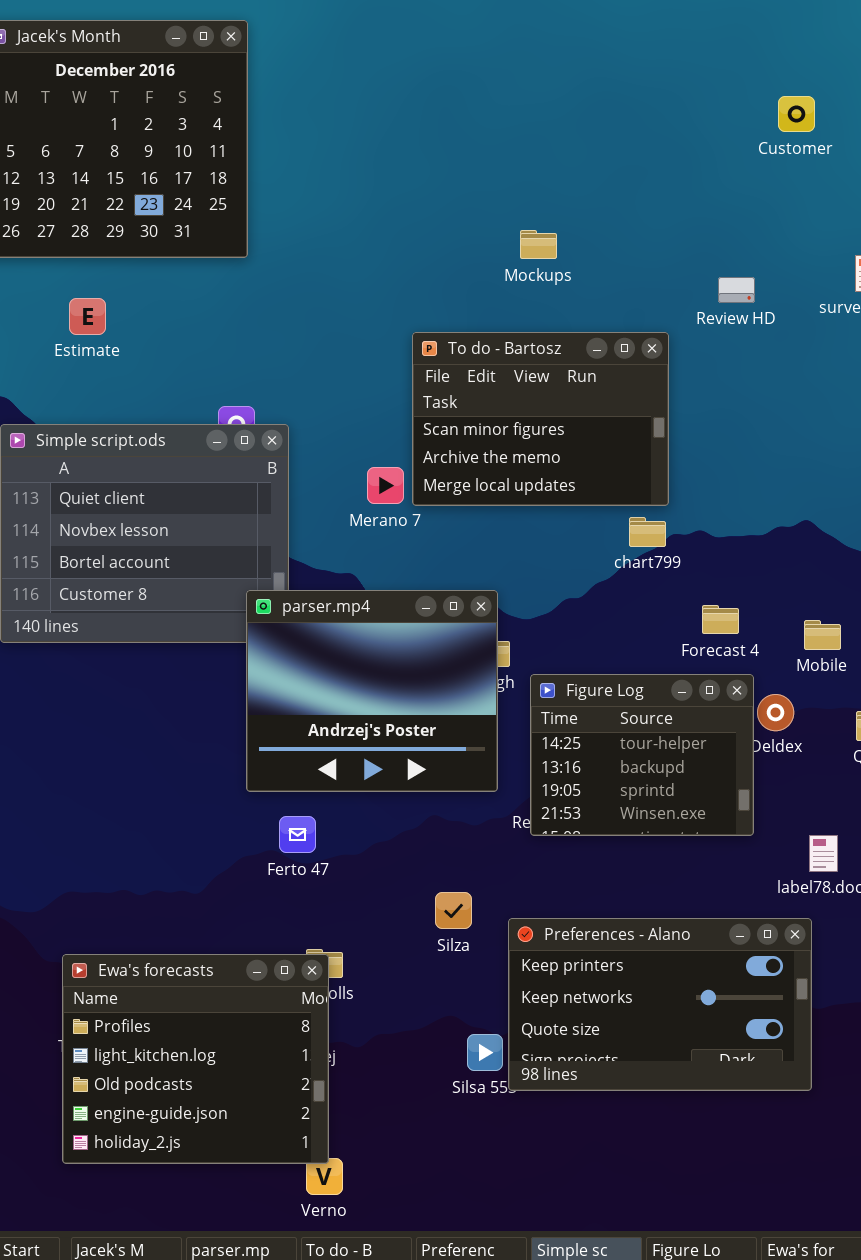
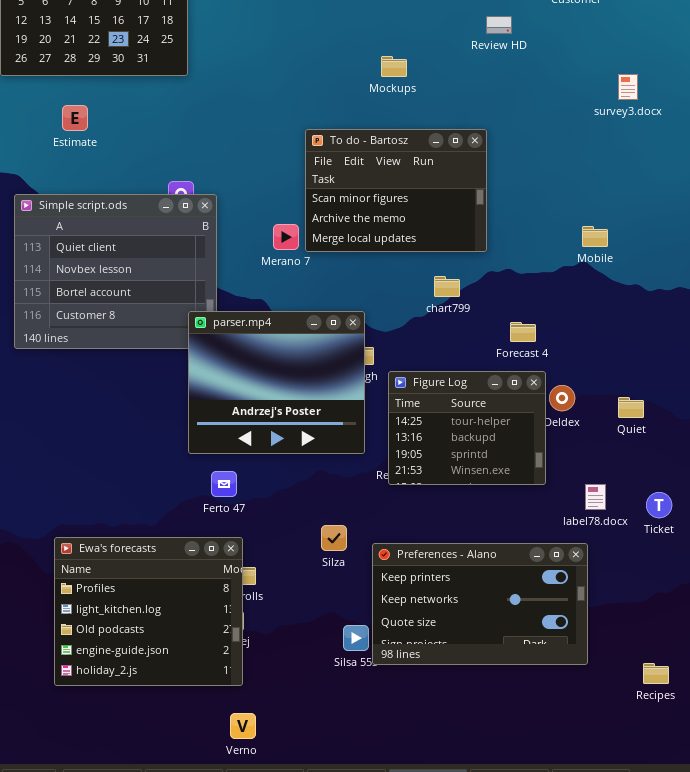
Review HD: [718,277,755,303] -> [486,16,512,34], moved
chart799: [629,517,666,547] -> [434,276,460,297], moved
Mobile: [804,620,841,650] -> [582,226,608,247], moved
Ewa's forecasts: [62,954,329,1164] -> [54,537,243,686], moved

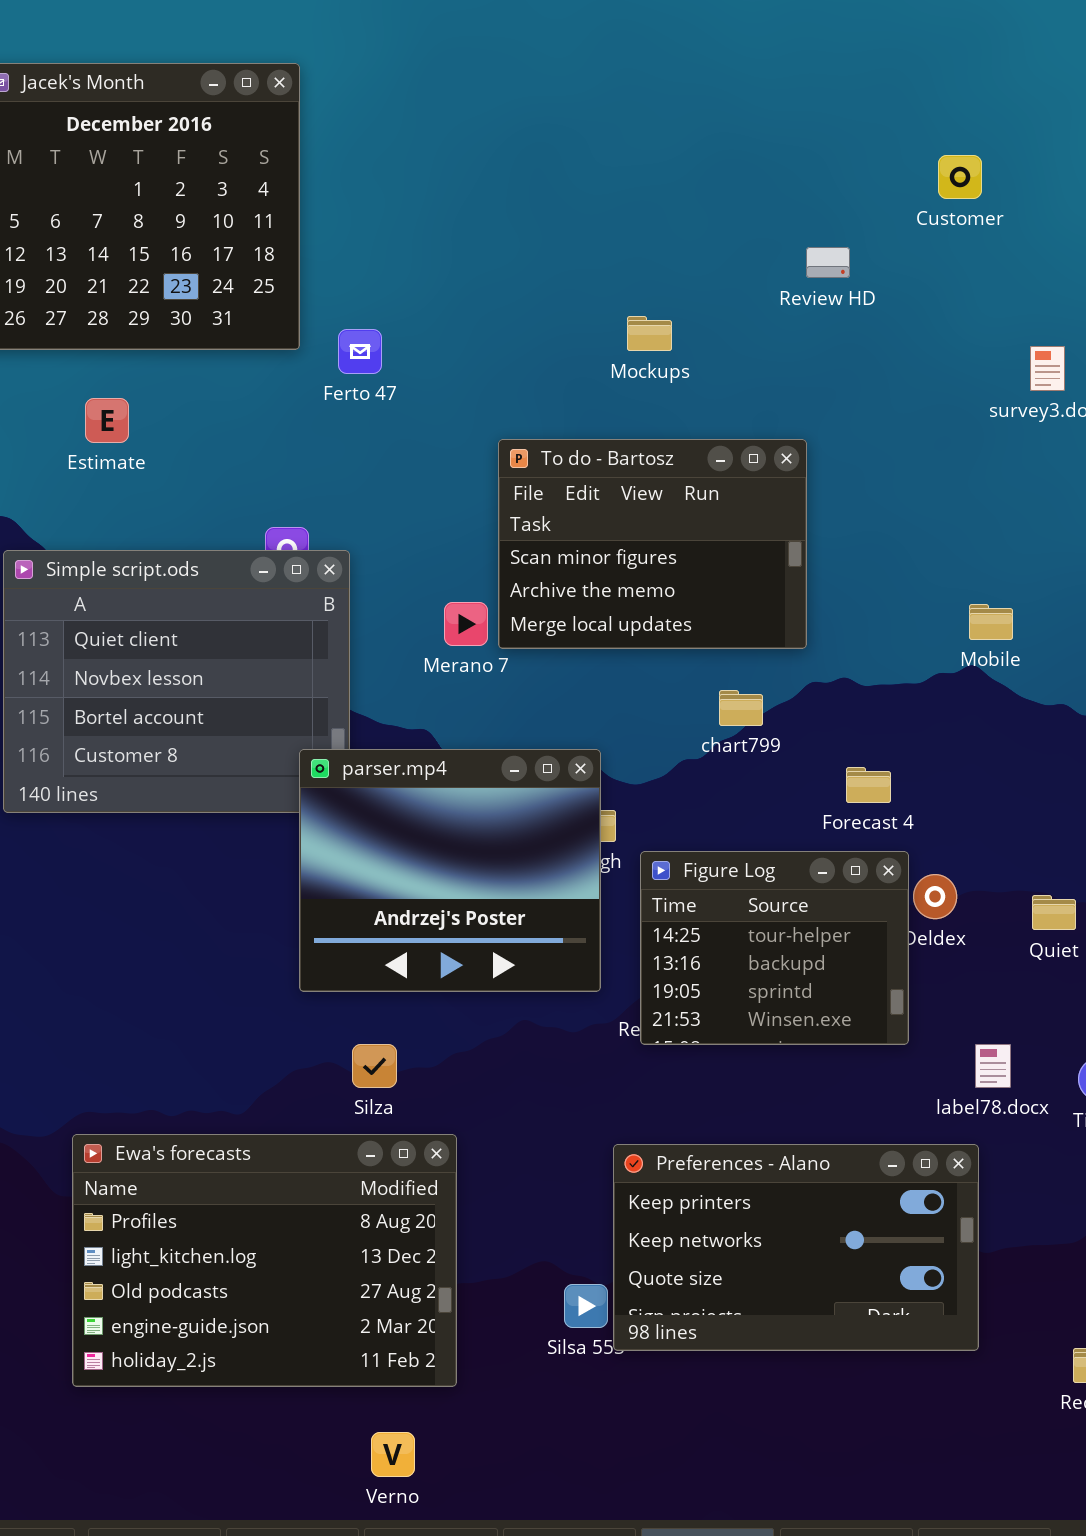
Ferto 47: [211,471,237,497] -> [338,329,382,374], moved
Silza: [321,525,347,551] -> [352,1044,397,1088], moved
Ewa's forecasts: [54,537,243,686] -> [72,1134,457,1387], resized

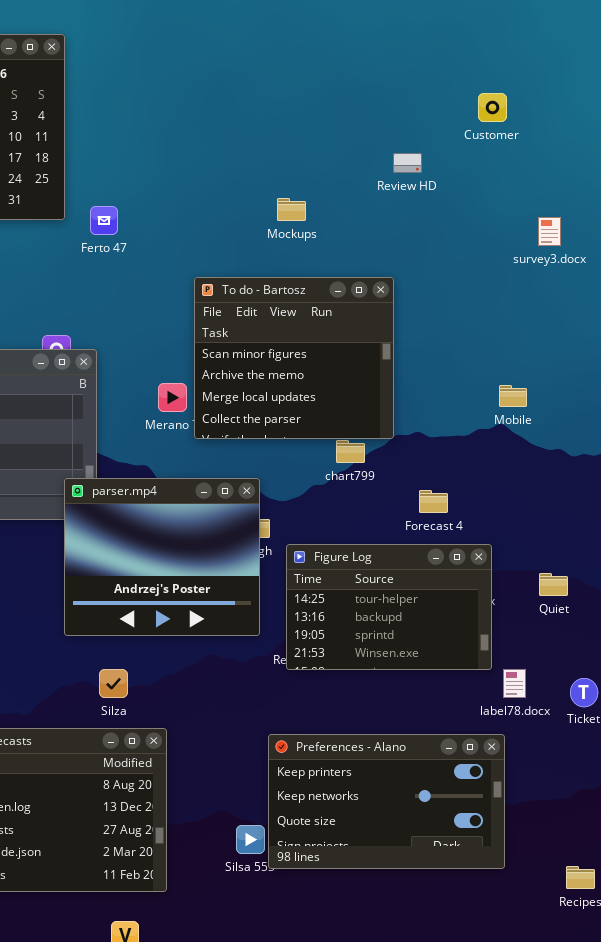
To do - Bartosz: [498,439,807,649] -> [194,277,394,439], resized
Figure Log: [640,851,909,1045] -> [286,544,492,670], resized

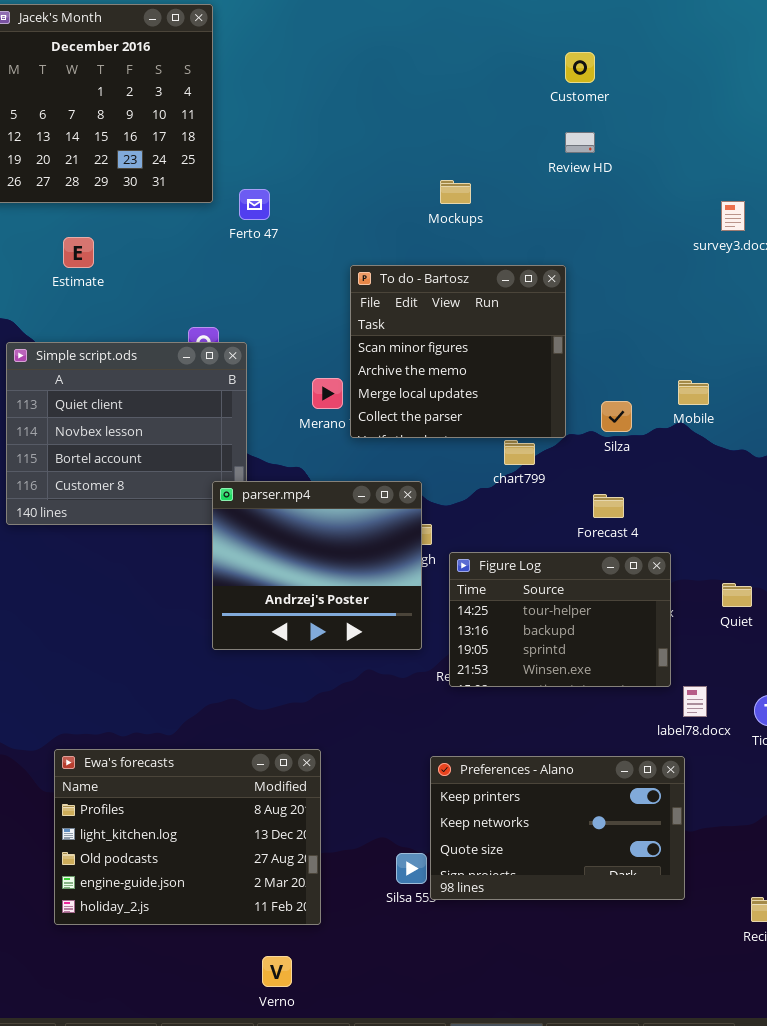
Customer: [478,93,507,122] -> [565,52,595,83], moved
Silza: [99,669,128,698] -> [601,401,632,432], moved

